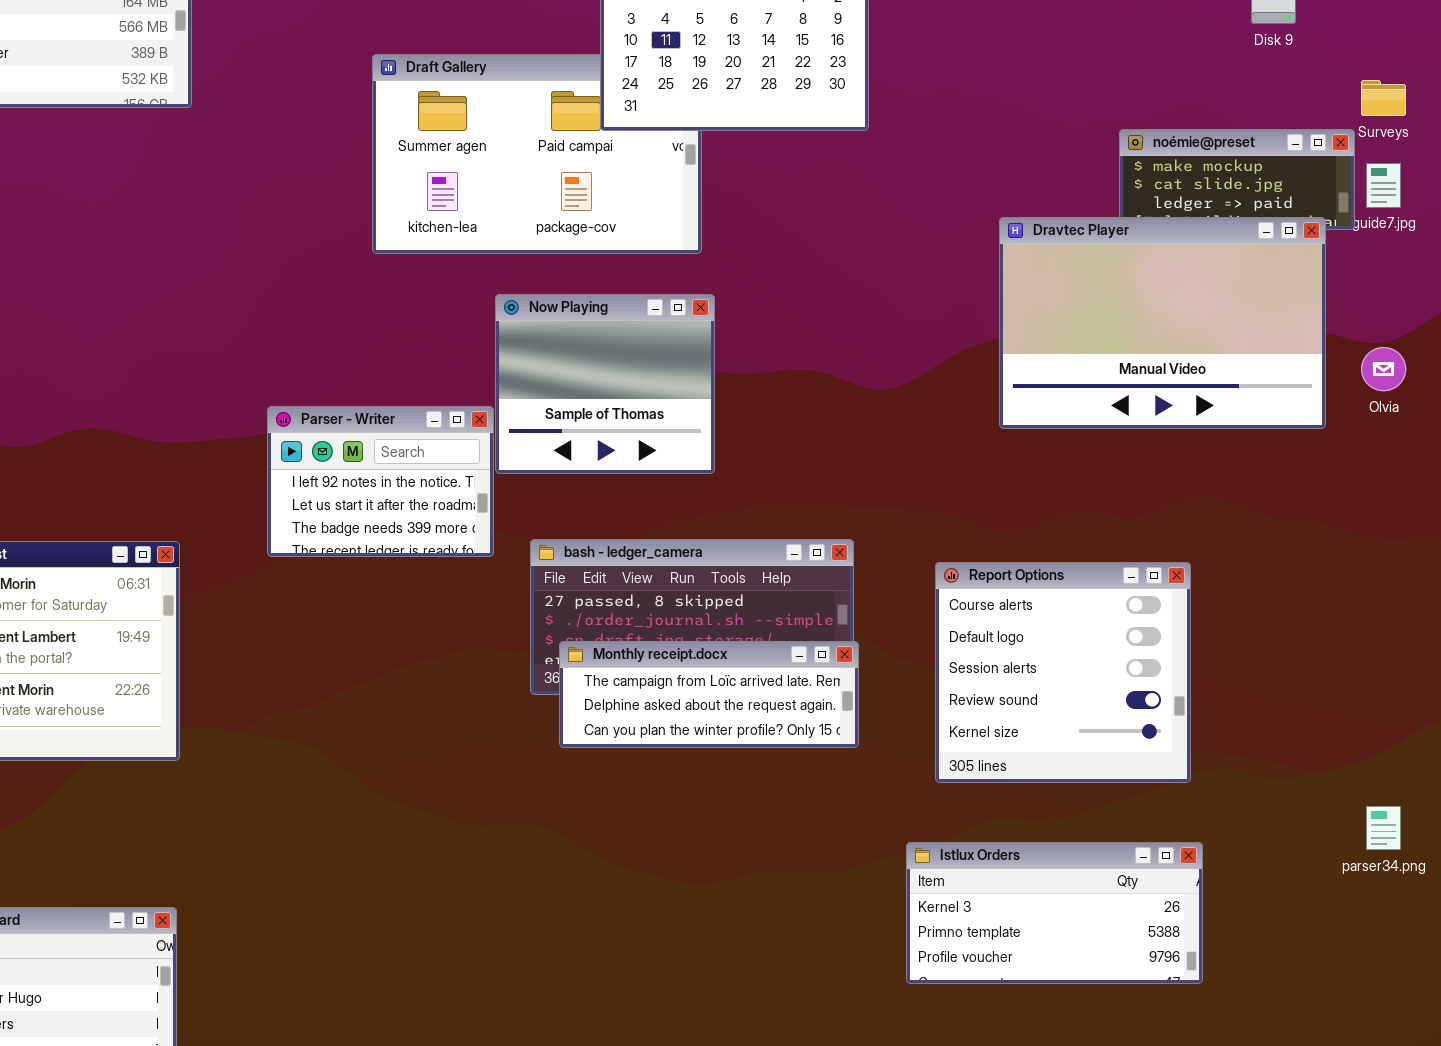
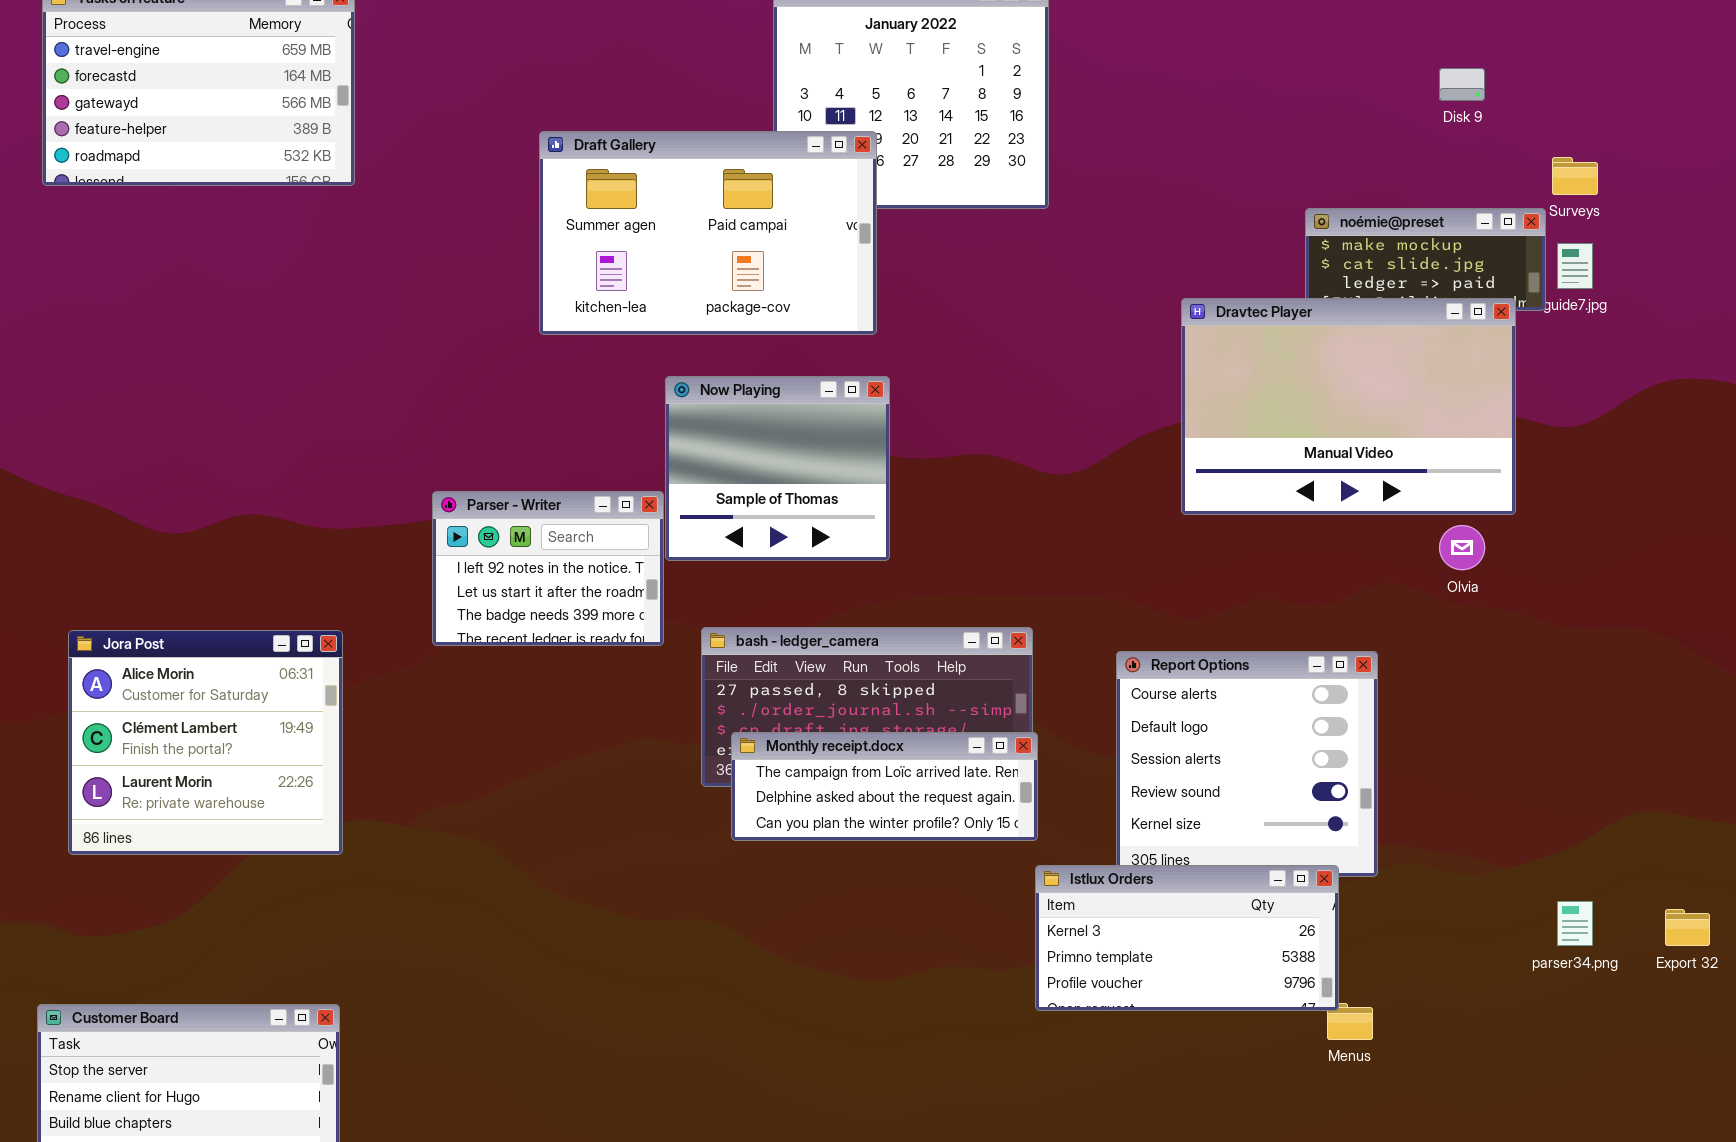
Draft Gallery: [372,54,702,254] -> [539,131,877,335], raised
Olvia: [1361,347,1406,391] -> [1439,525,1485,570], moved
Istlux Orders: [906,842,1203,984] -> [1035,865,1339,1011], moved

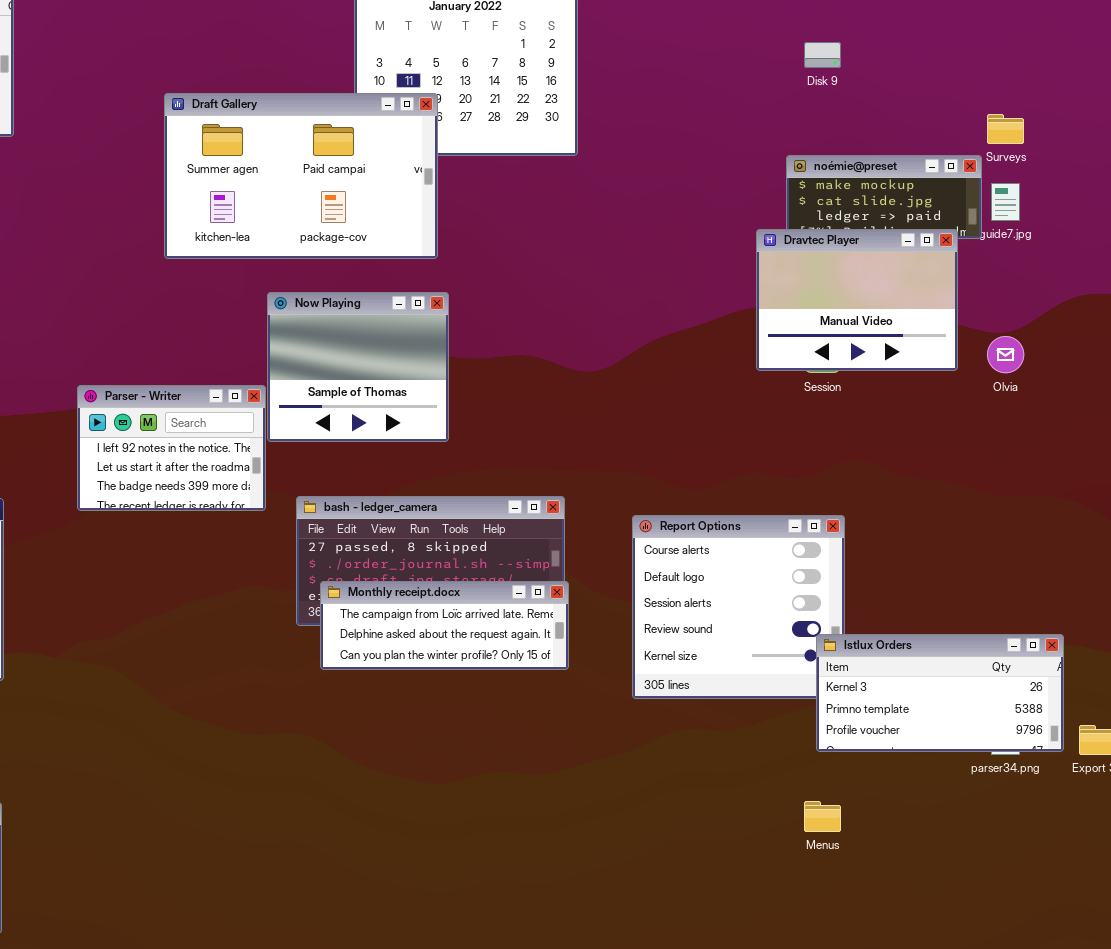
Disk 9: [1439,68,1485,101] -> [804,42,841,68], moved
Dravtec Player: [1181,298,1516,515] -> [756,229,958,371], resized
Olvia: [1439,525,1485,570] -> [987,336,1024,373], moved
Istlux Orders: [1035,865,1339,1011] -> [816,634,1064,752], moved

